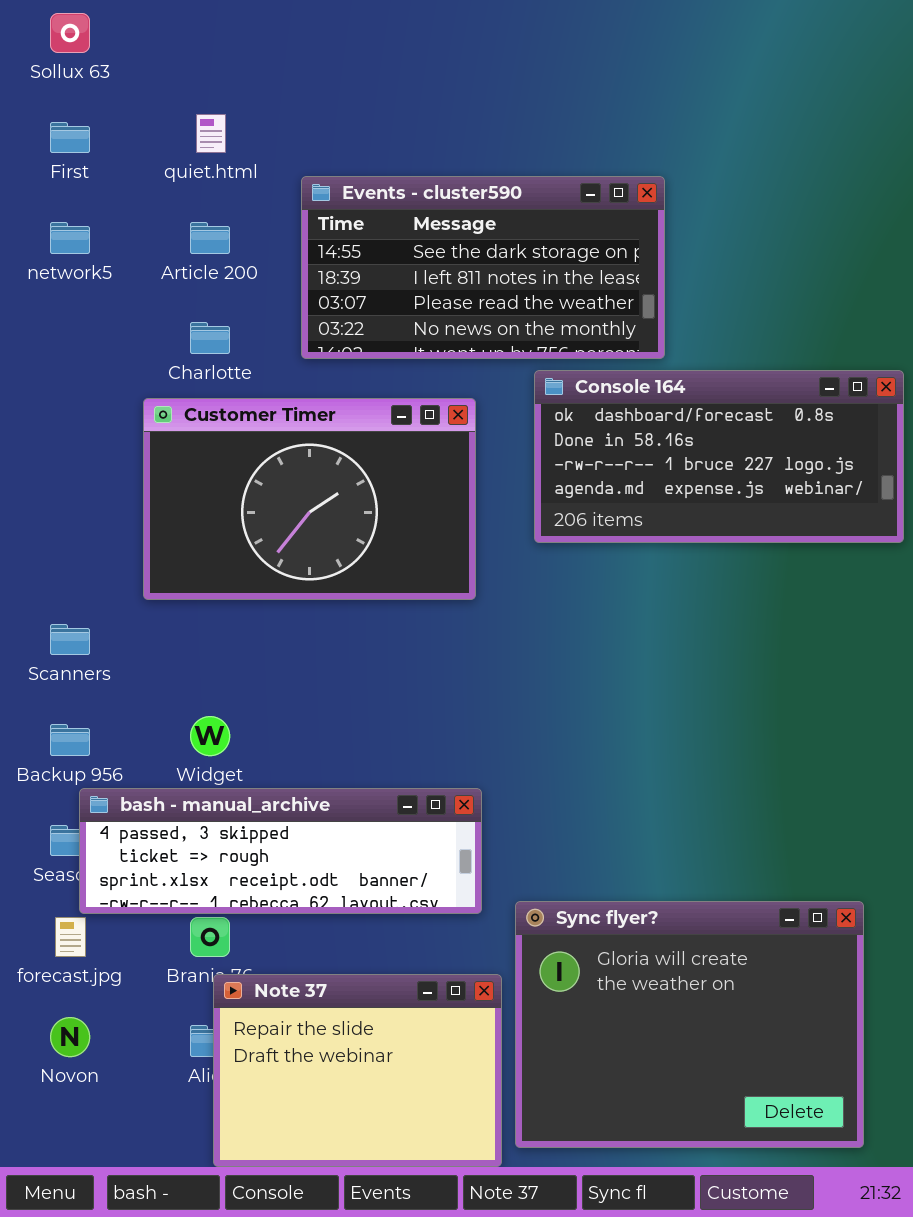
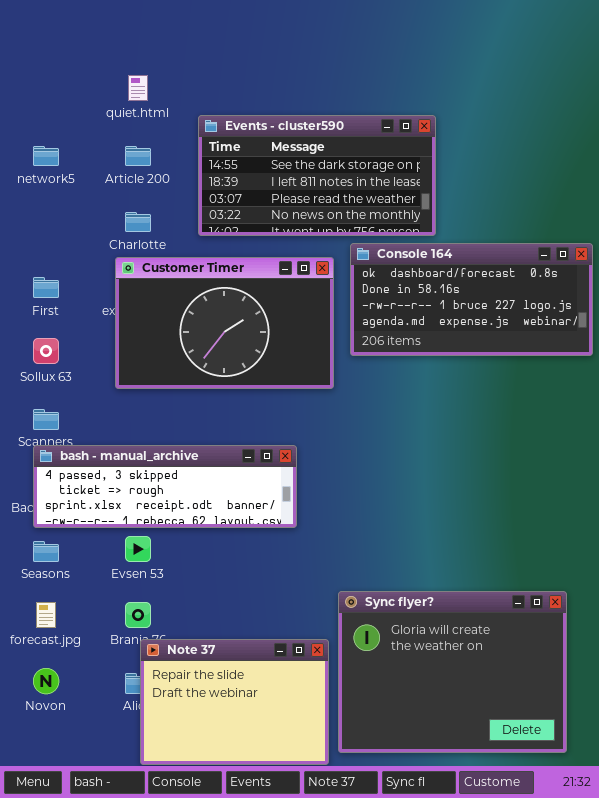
Sollux 63: [50,13,90,53] -> [33,338,59,364], moved
First: [50,122,90,153] -> [33,277,59,298], moved
Customer Timer: [143,398,476,600] -> [115,257,334,389], moved
bash - manual_archive: [79,788,482,914] -> [33,445,297,528], moved

